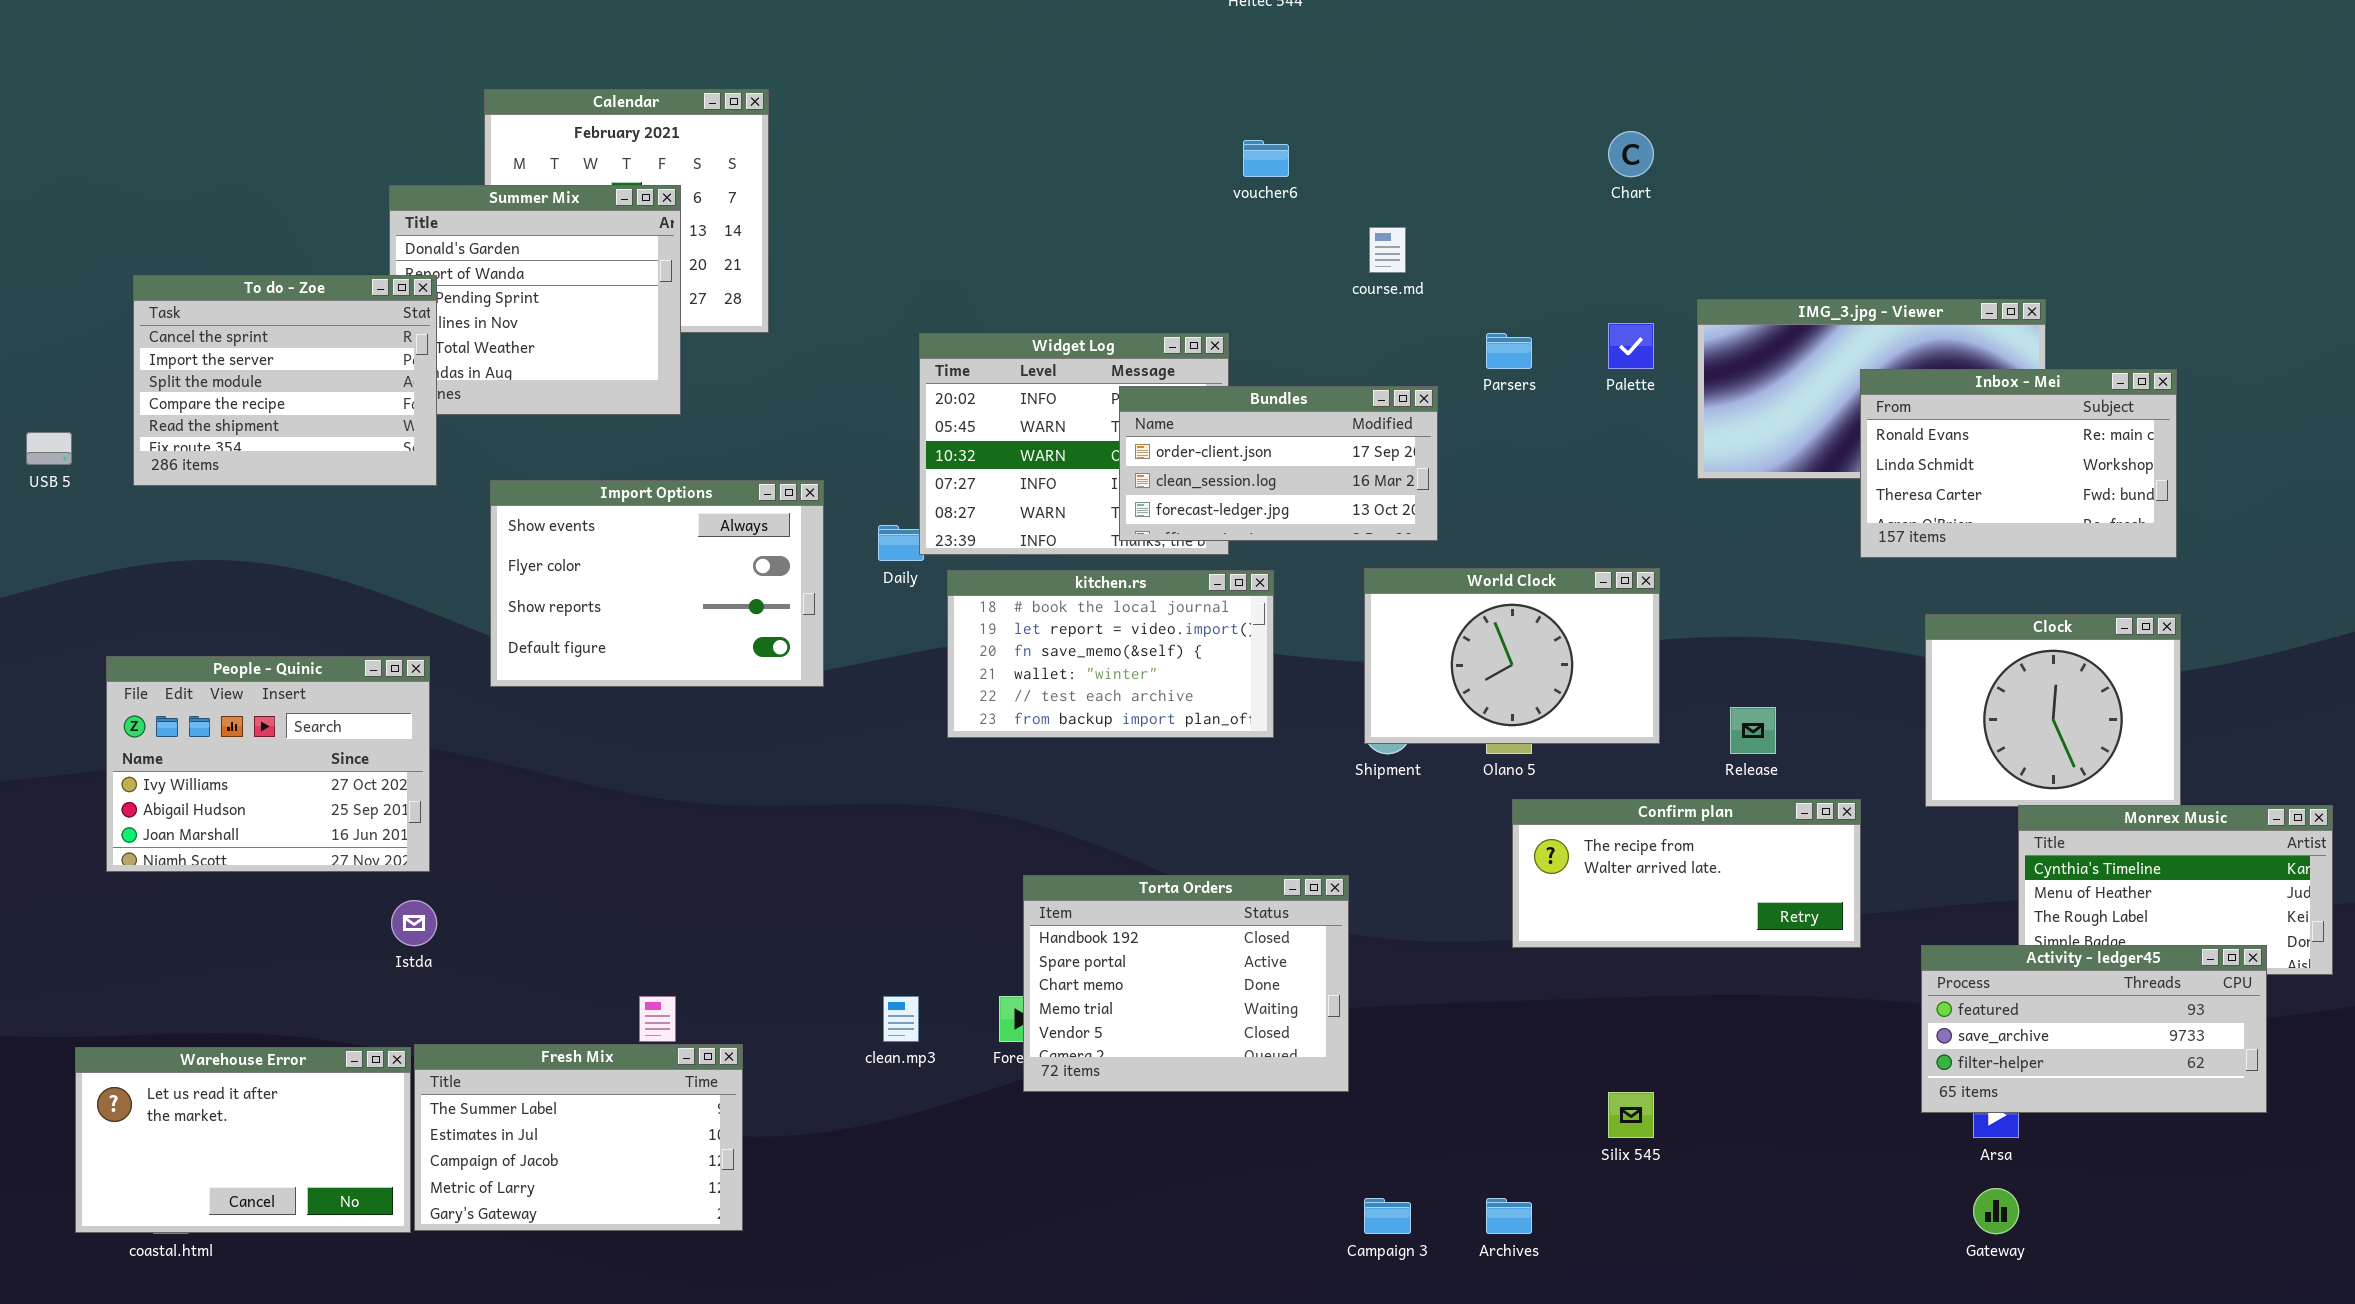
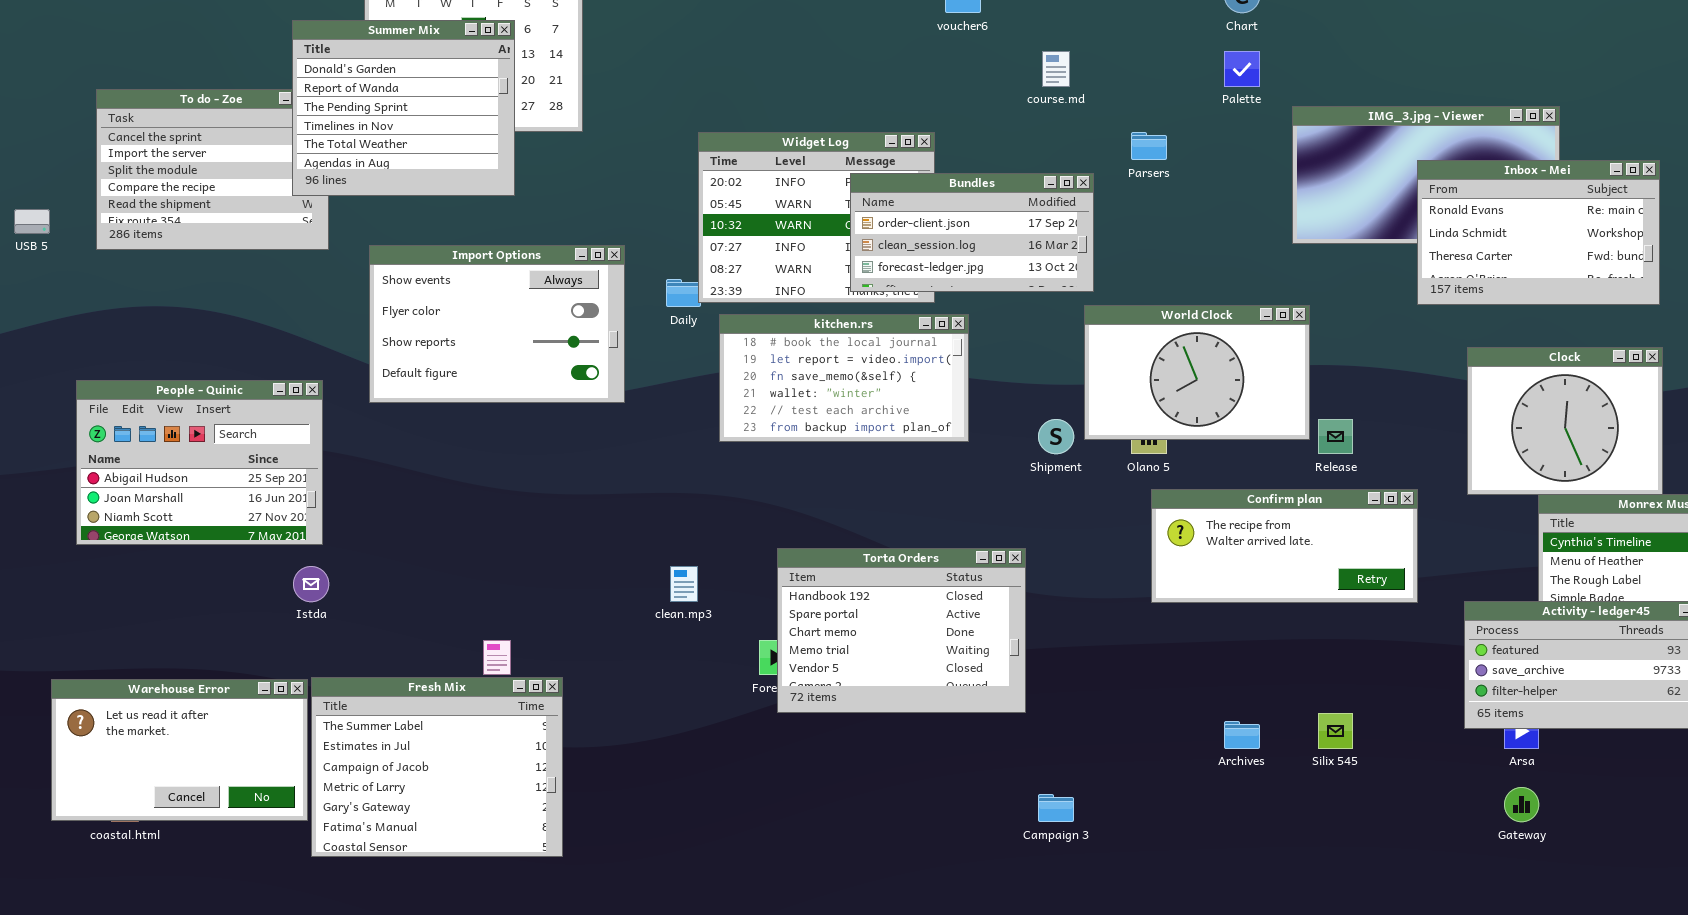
Summer Mix: [389,185,681,415] -> [292,20,515,196], raised
Palette: [1608,323,1654,369] -> [1224,51,1260,87], moved
World Clock: [1364,568,1660,744] -> [1084,305,1310,440], moved
People - Quinic: [106,656,430,872] -> [76,380,323,545], scrolled down 1 row
clean.mp3: [883,996,919,1042] -> [670,566,698,602], moved
Fresh Mix: [414,1044,743,1231] -> [311,677,563,857], resized
Silix 545: [1608,1092,1654,1138] -> [1318,713,1353,749], moved
Archives: [1486,1198,1532,1234] -> [1224,721,1260,749], moved

